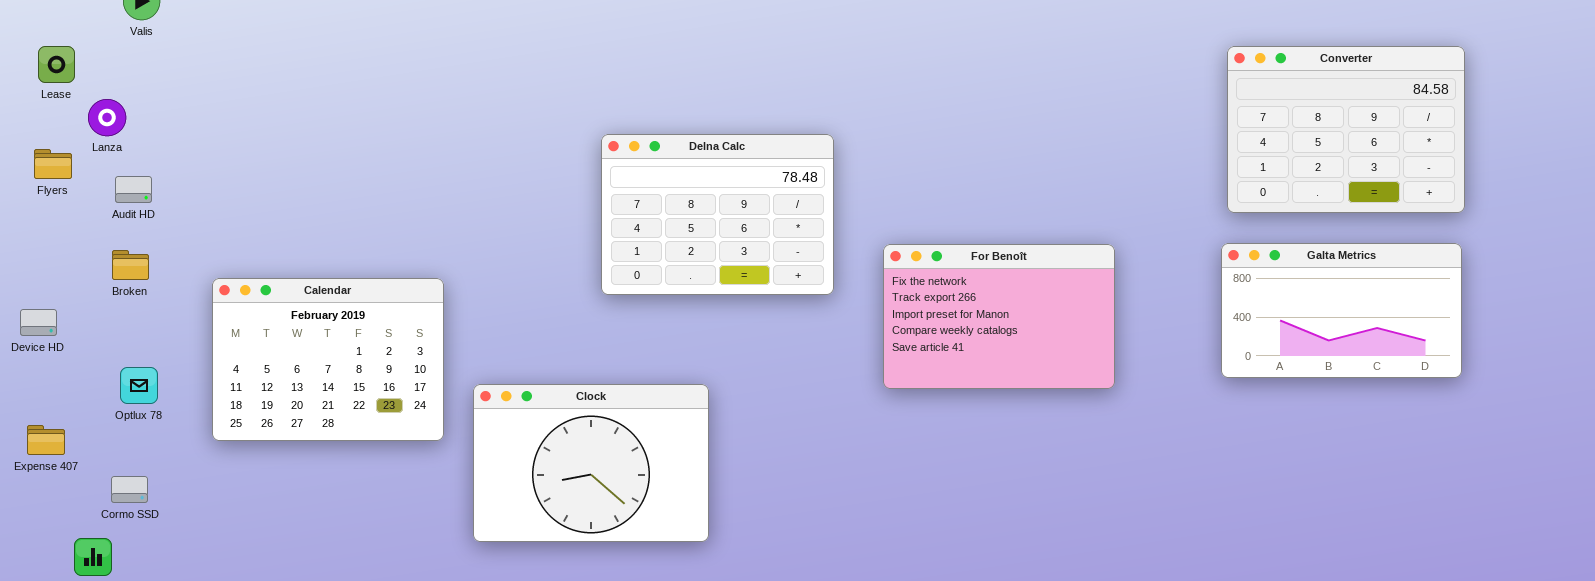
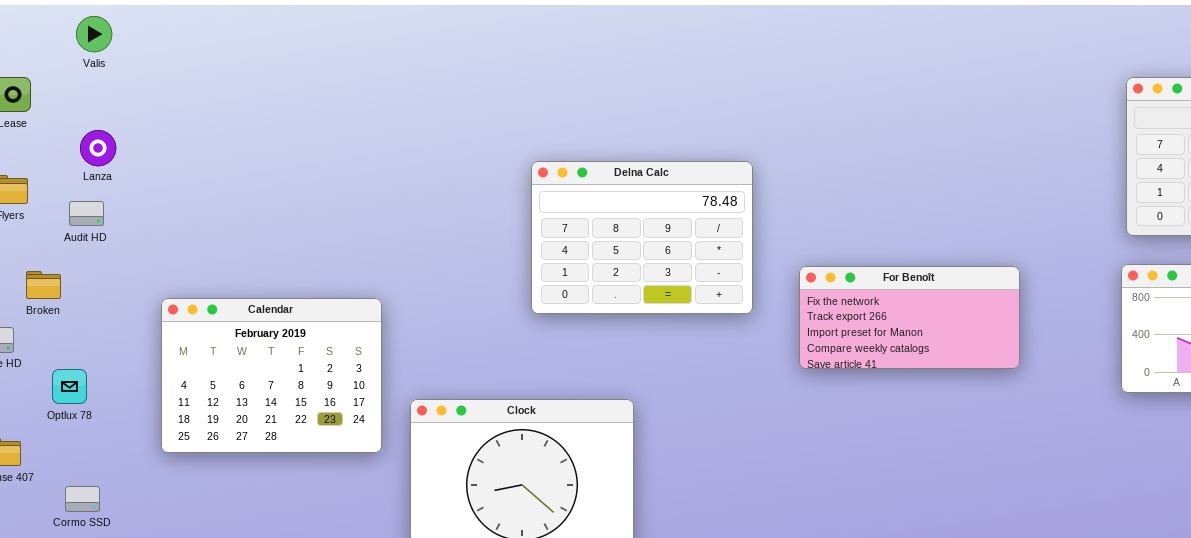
Lanza: [88,99,126,136] -> [80,130,116,166], moved
For Benoît: [883,244,1115,389] -> [799,266,1020,369], resized
Broken: [112,250,149,280] -> [26,271,61,299], moved
Optlux 78: [120,367,158,404] -> [52,369,87,404], moved

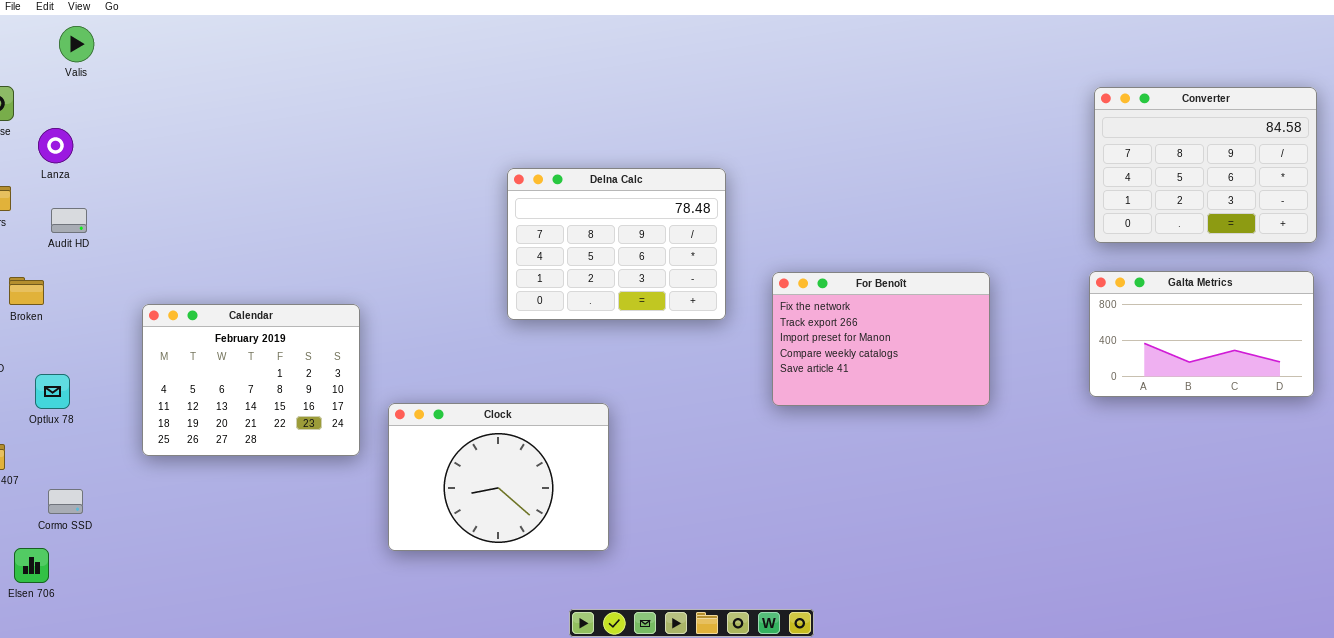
Lanza: [80,130,116,166] -> [38,128,73,163], moved
For Benoît: [799,266,1020,369] -> [772,272,990,406], resized

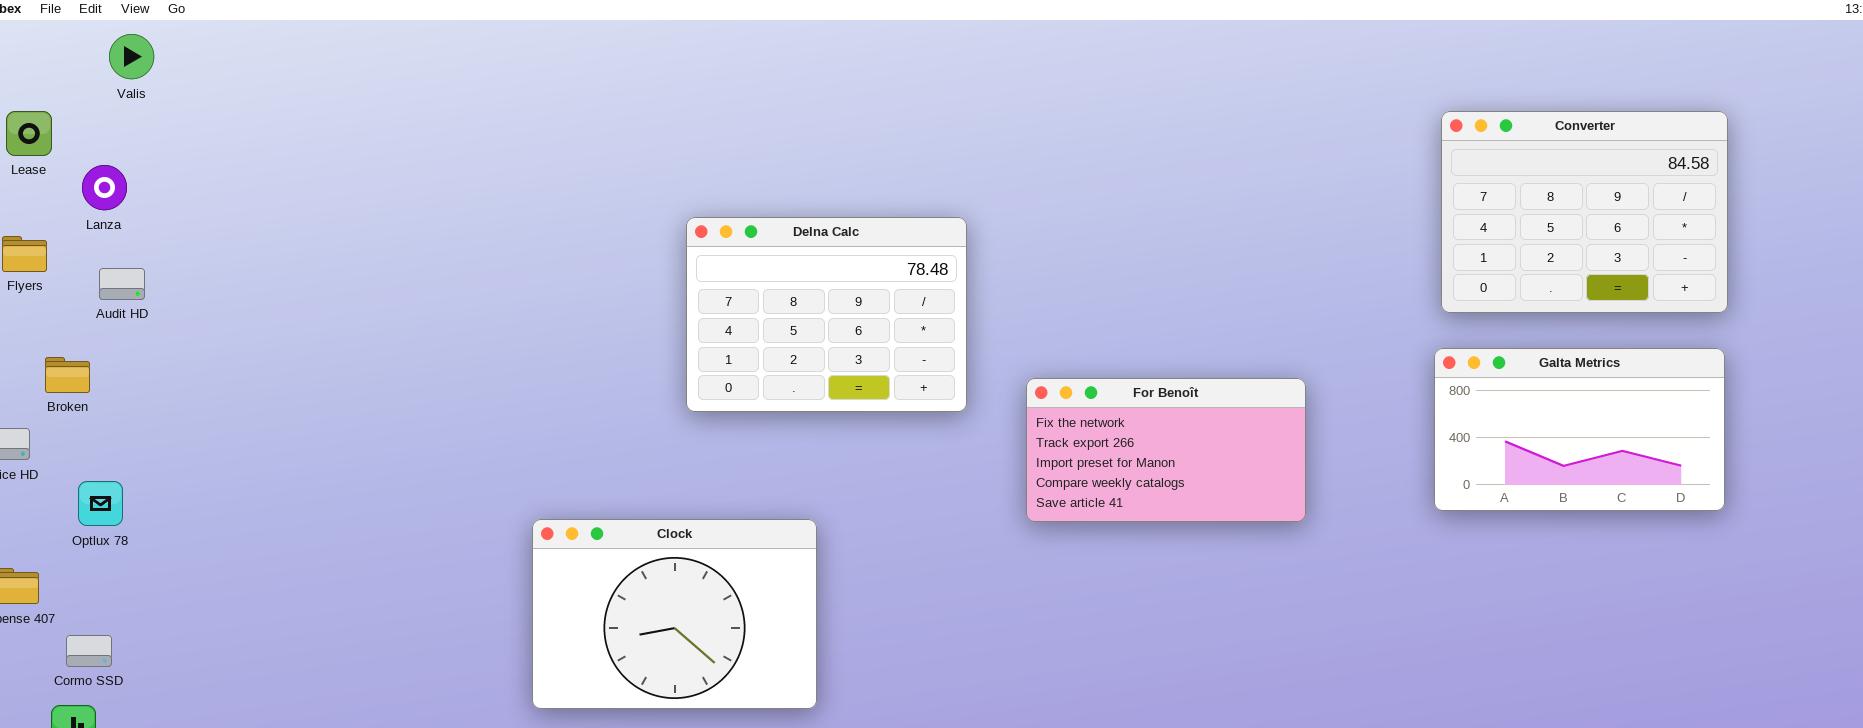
For Benoît: [772,272,990,406] -> [1026,378,1306,522], resized
Calendar: [142,304,360,456] -> none, closed
Cormo SSD: [48,489,83,514] -> [66,635,112,667], moved

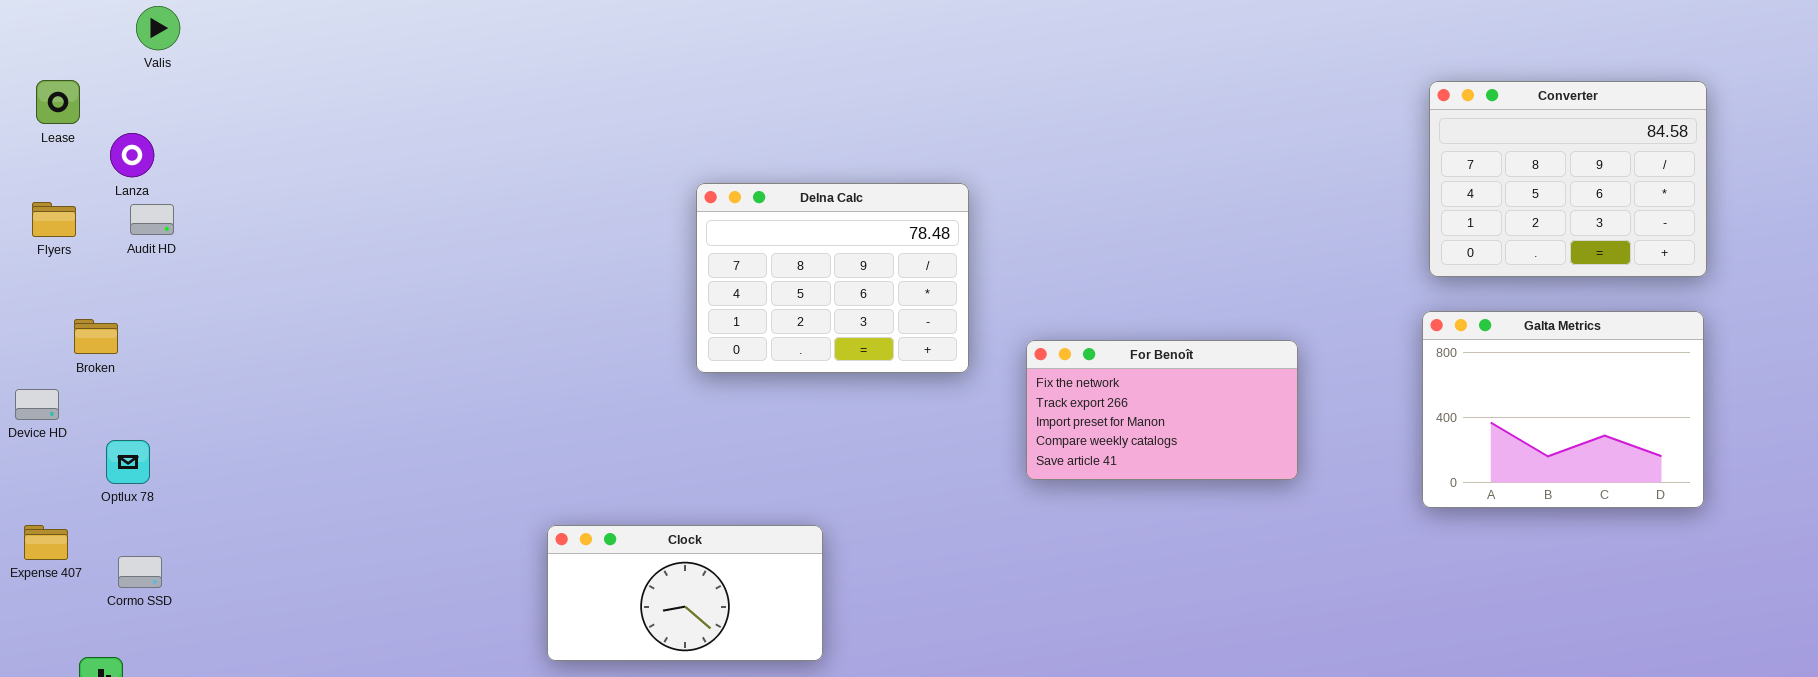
Audit HD: [99,268,145,300] -> [130,204,174,235], moved
Galta Metrics: [1434,348,1725,511] -> [1422,311,1704,508], resized
Clock: [532,519,817,709] -> [547,525,823,661], resized
Cormo SSD: [66,635,112,667] -> [118,556,162,588], moved

